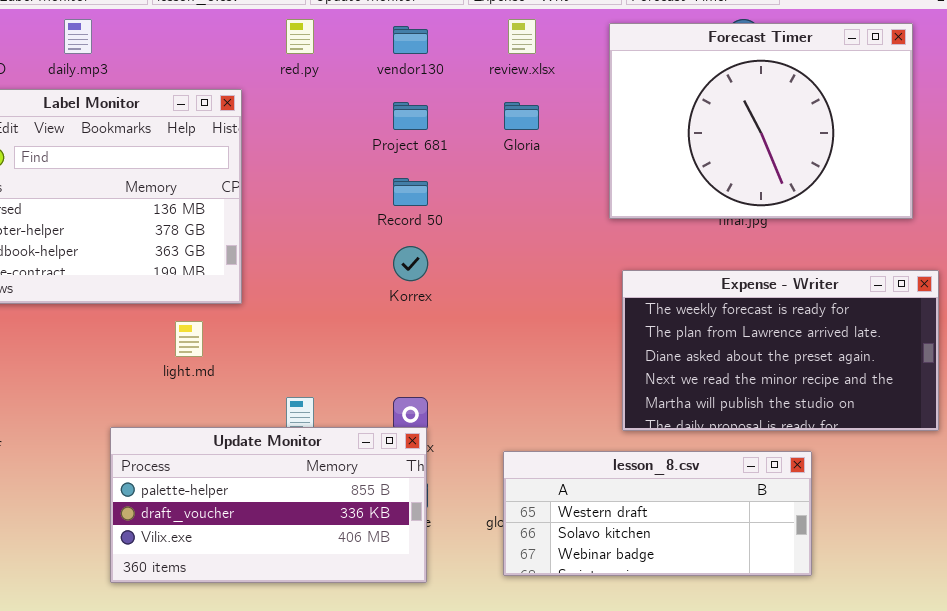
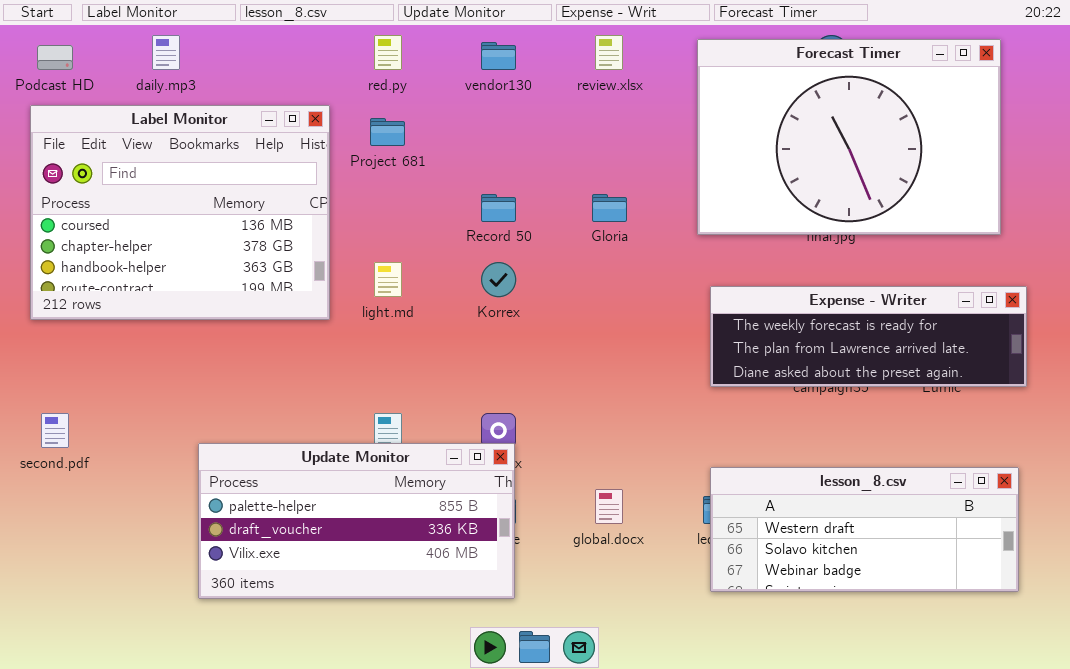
Project 681: [393,102,428,130] -> [370,118,405,146], moved
Gloria: [504,102,539,130] -> [592,194,627,222], moved
Expense - Writer: [622,270,939,431] -> [710,286,1027,387], resized
light.md: [175,321,203,357] -> [374,262,402,297], moved
lesson_8.csv: [503,451,812,576] -> [710,467,1019,592], moved

